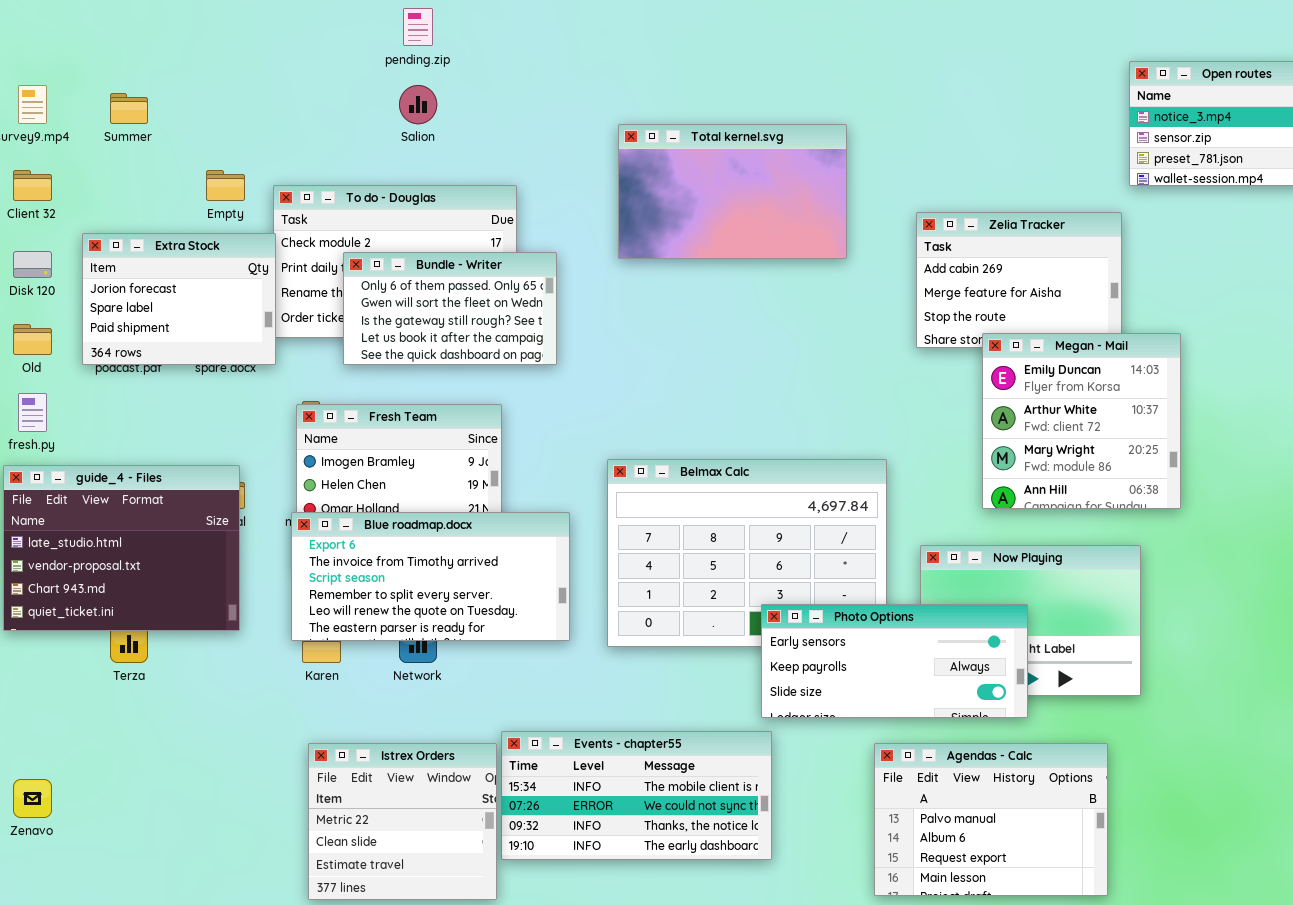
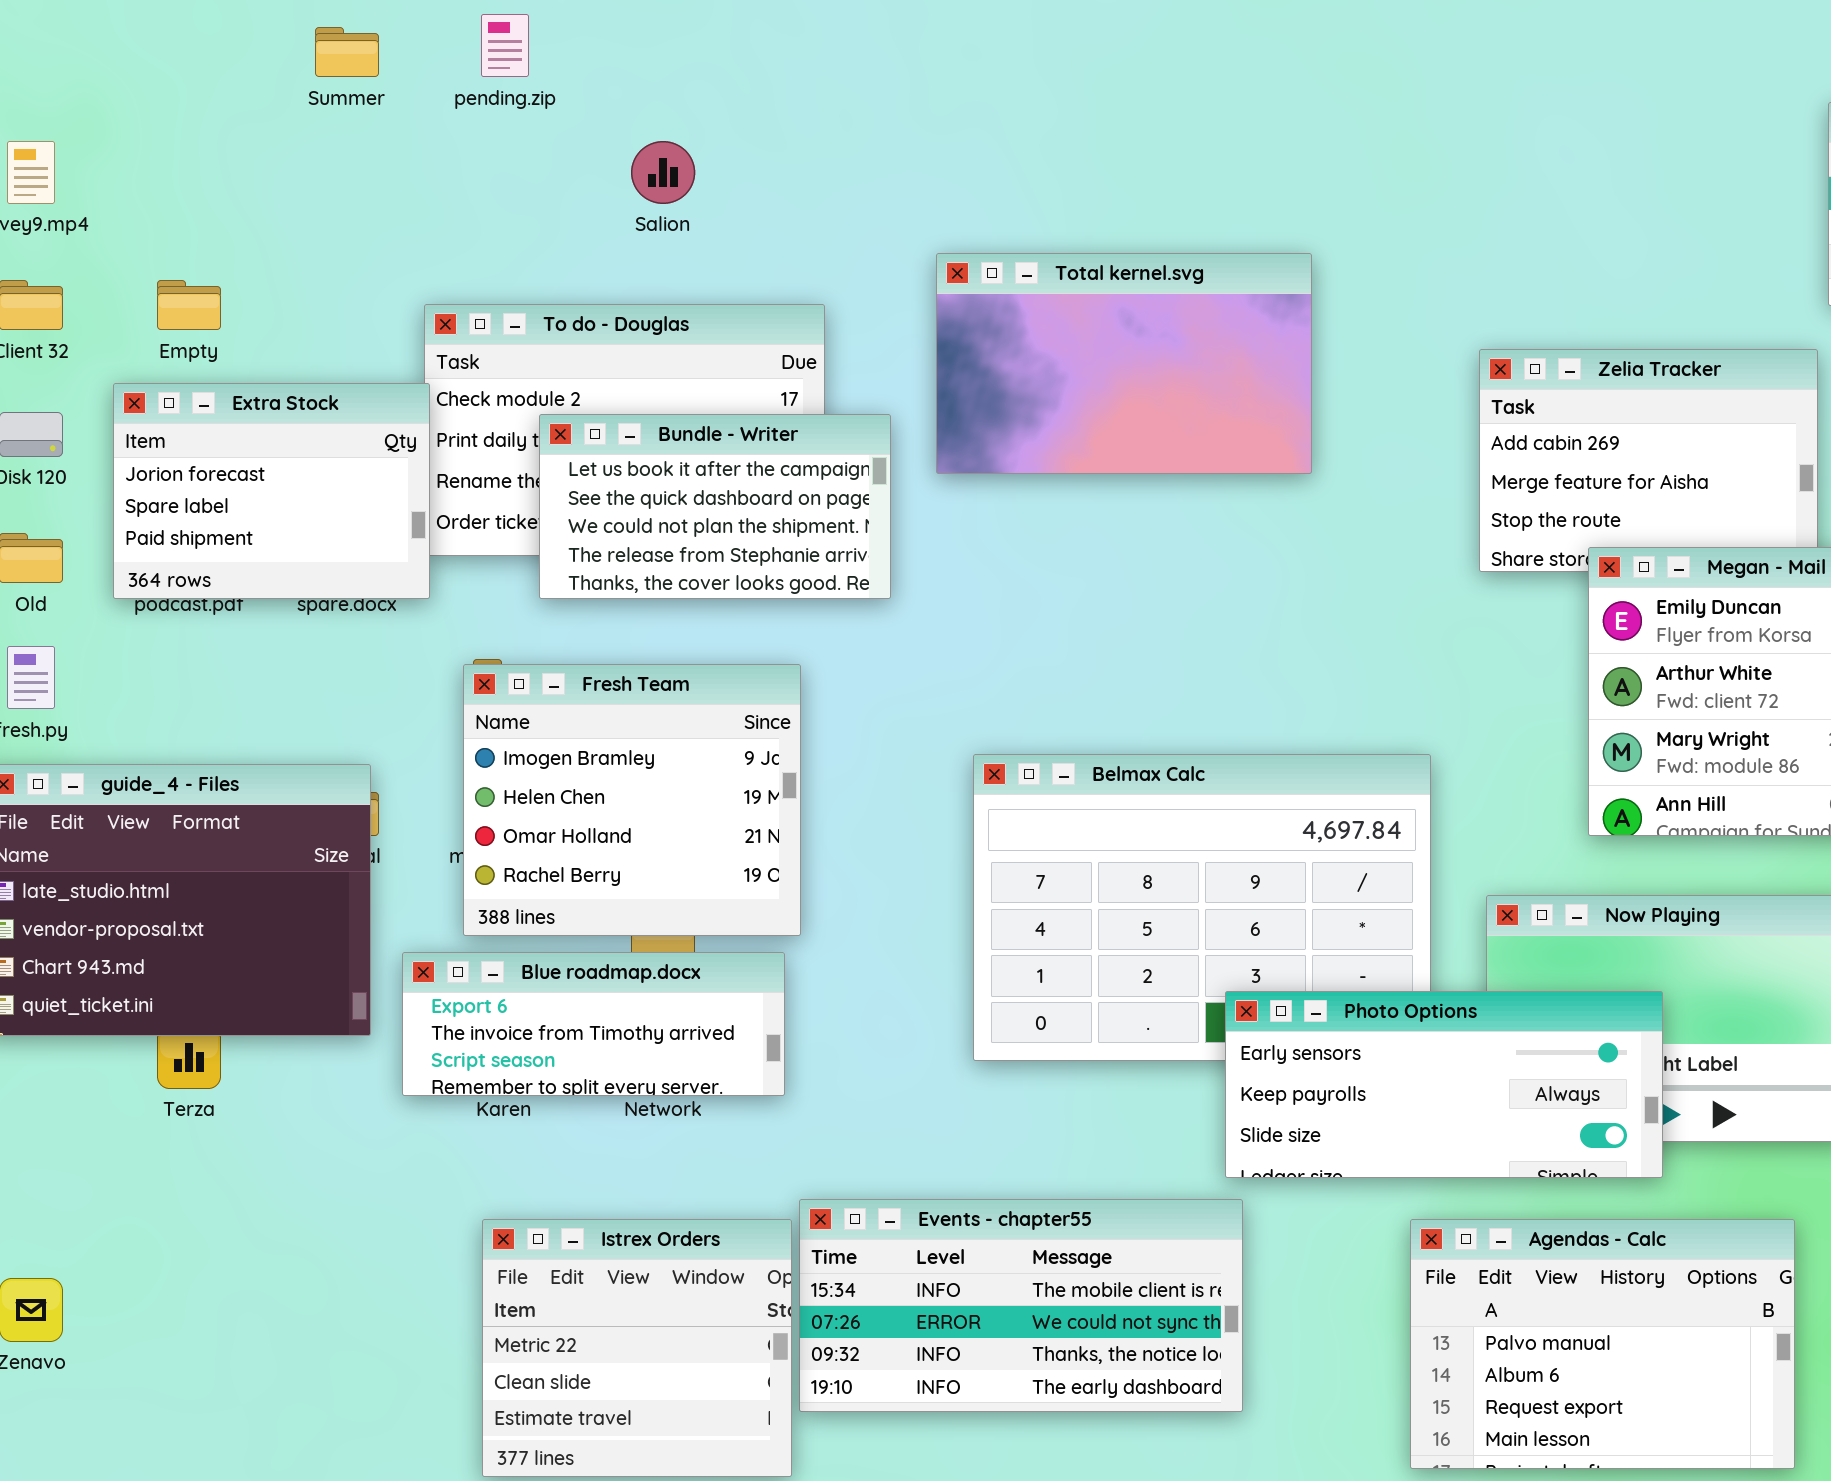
pending.zip: [403,8,433,46] -> [481,14,529,77], moved
Summer: [110,93,148,124] -> [315,27,379,77], moved
Total kernel.svg: [618,124,847,259] -> [936,253,1312,474], moved
Empty: [206,170,245,201] -> [157,280,221,330], moved
Bundle - Writer: [343,252,557,365] -> [539,414,891,599], scrolled down 3 rows
Blue roadmap.docx: [291,512,570,641] -> [402,952,785,1096], moved, resized

